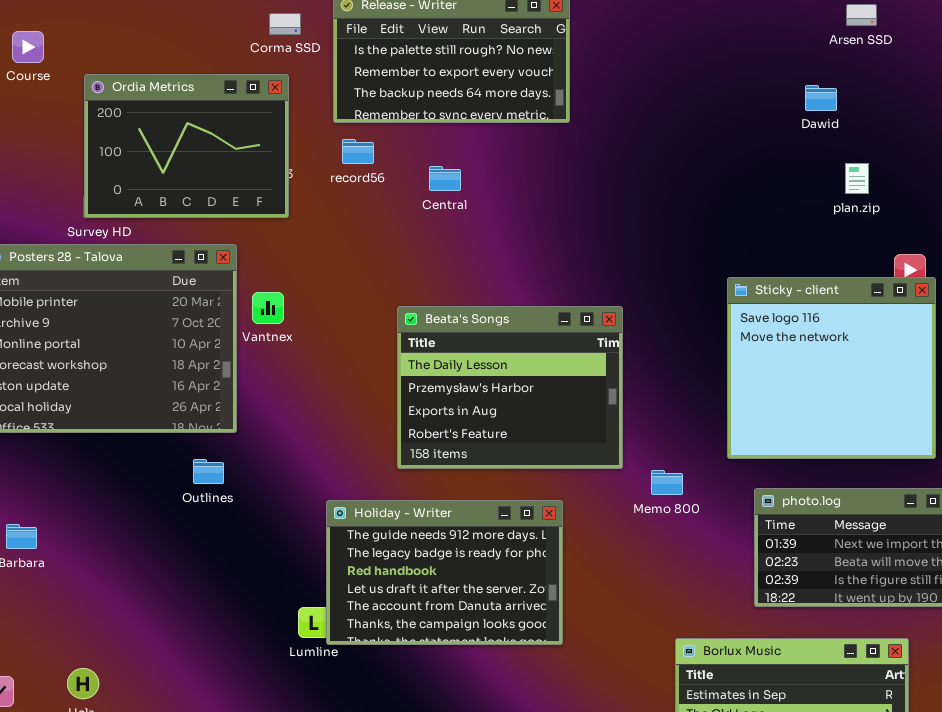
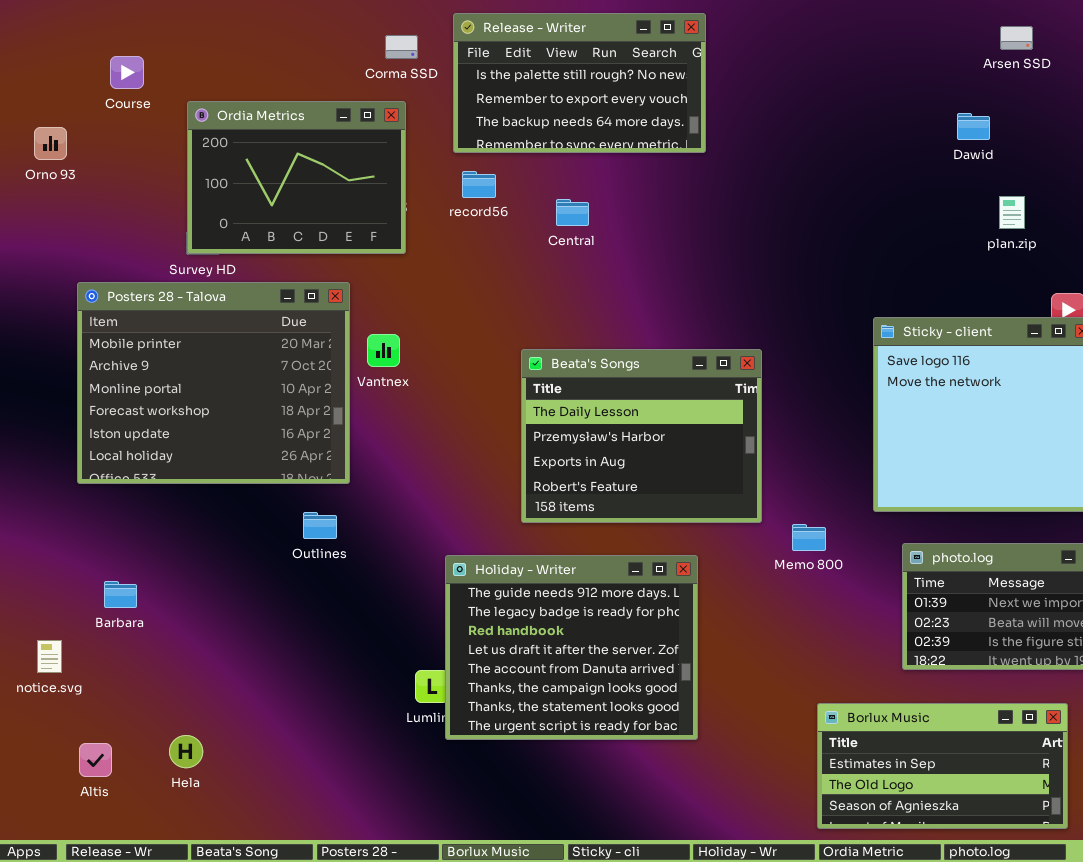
Holiday - Writer: [326,500,563,645] -> [445,555,698,740], resized

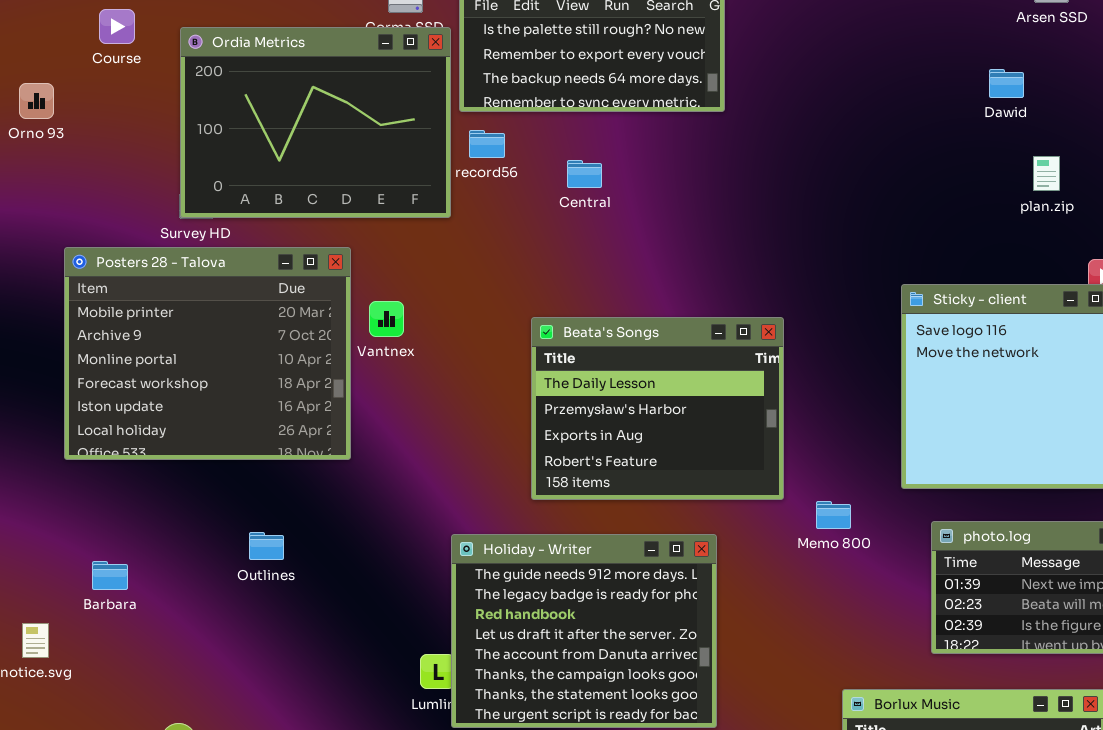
Ordia Metrics: [187,101,406,254] -> [180,27,451,218], resized
Outlines: [303,512,337,539] -> [249,532,284,560], moved

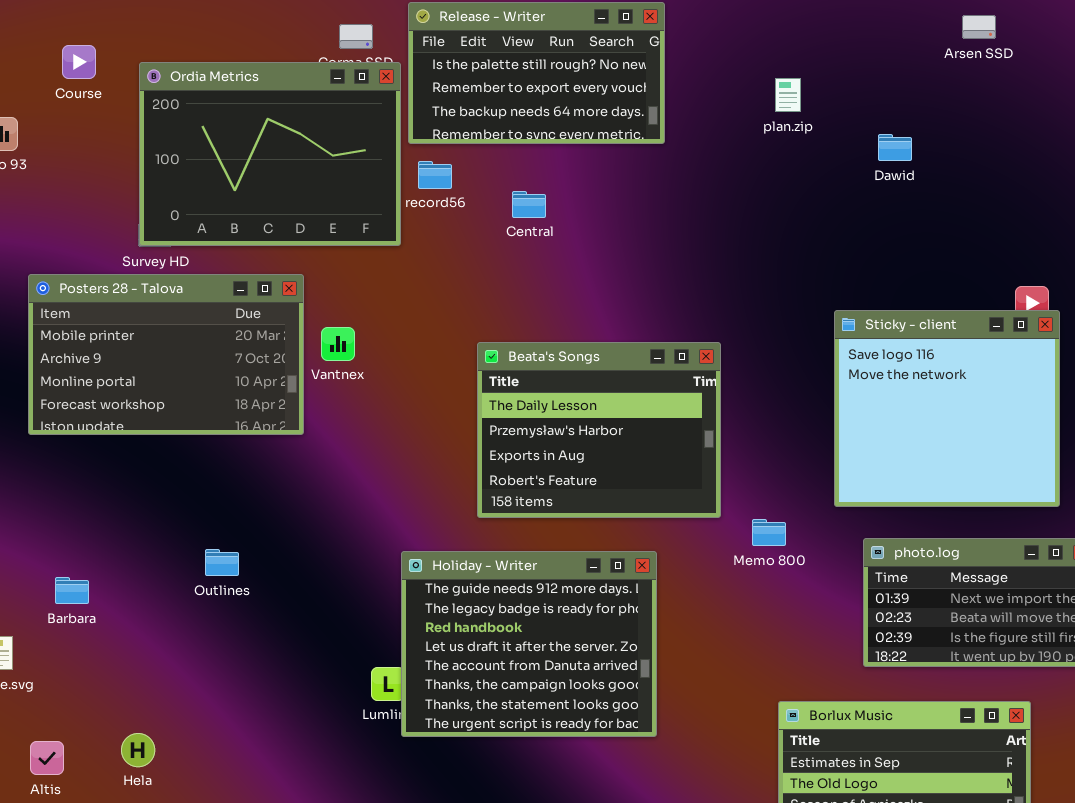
Dawid: [989,69,1024,98] -> [878,134,912,161], moved
plan.zip: [1033,156,1060,191] -> [775,78,801,112], moved
Posters 28 - Talova: [64,247,351,460] -> [28,274,304,435], resized

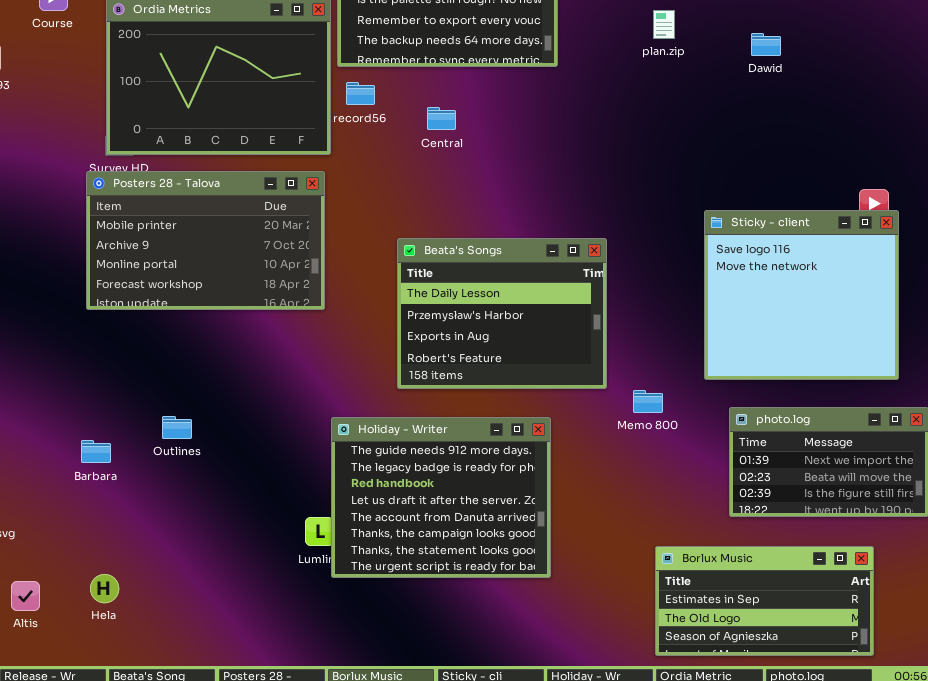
Dawid: [878,134,912,161] -> [751,33,781,56], moved
Posters 28 - Talova: [28,274,304,435] -> [86,171,325,310], moved
Barbara: [55,577,89,604] -> [81,440,111,463], moved

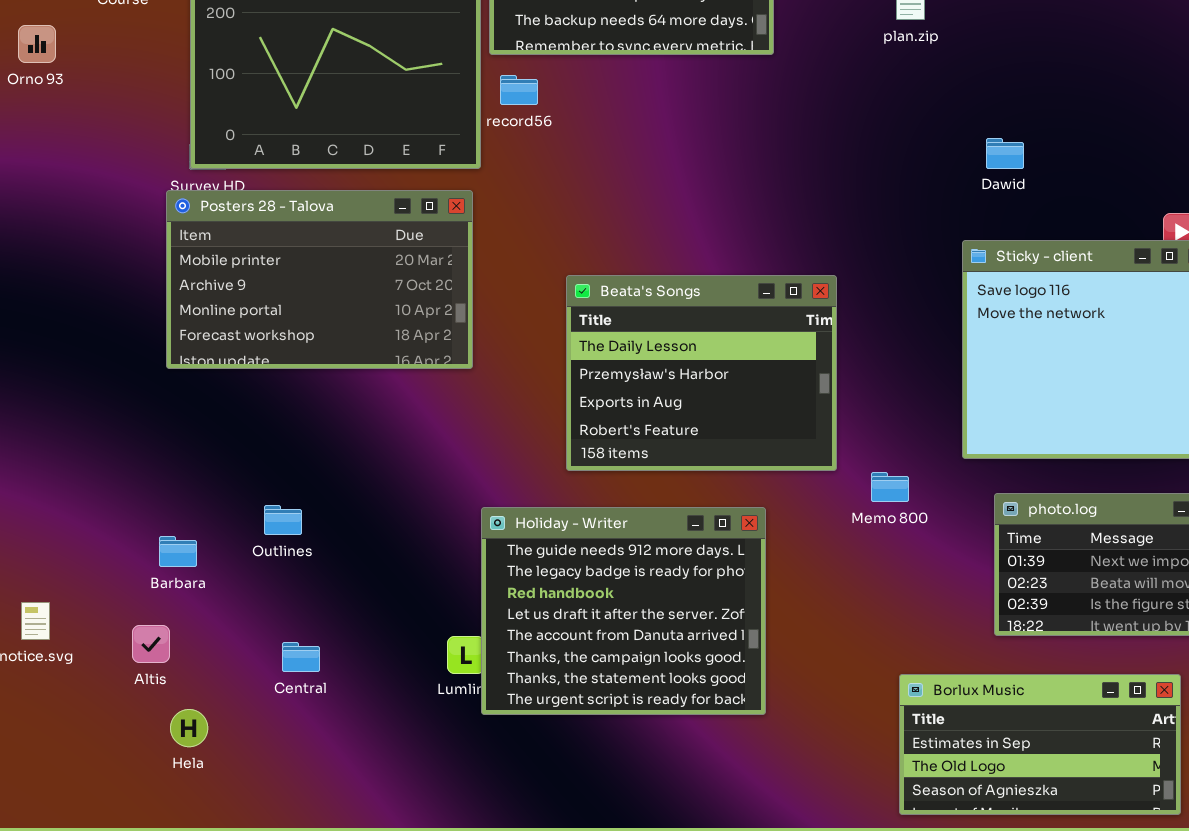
Dawid: [751,33,781,56] -> [986,138,1024,169], moved
Central: [427,107,456,130] -> [282,642,320,672], moved
Altis: [11,581,40,611] -> [132,625,170,663], moved

